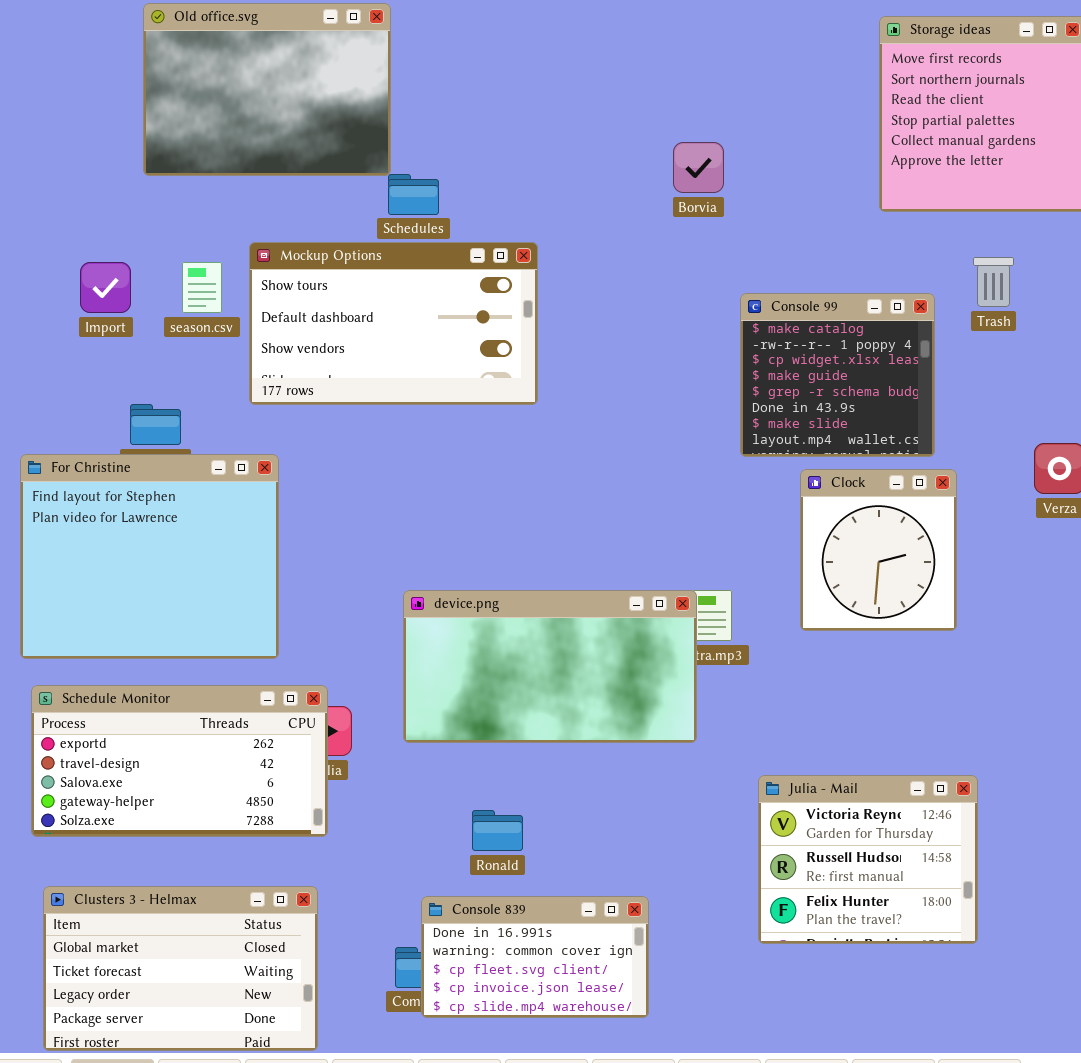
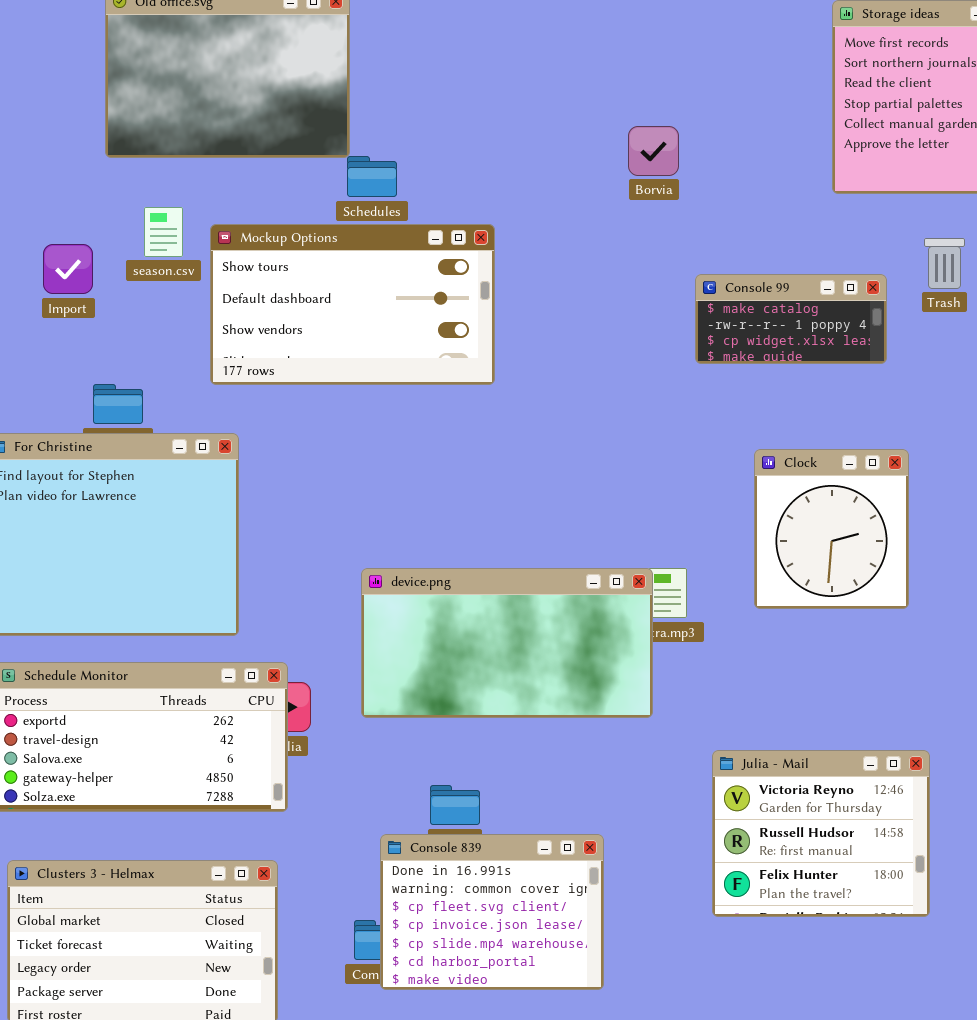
season.csv: [182,262,222,313] -> [144,207,183,257], moved
Console 99: [740,293,935,457] -> [695,274,887,364], resized
Console 839: [421,896,649,1018] -> [380,834,604,990], resized

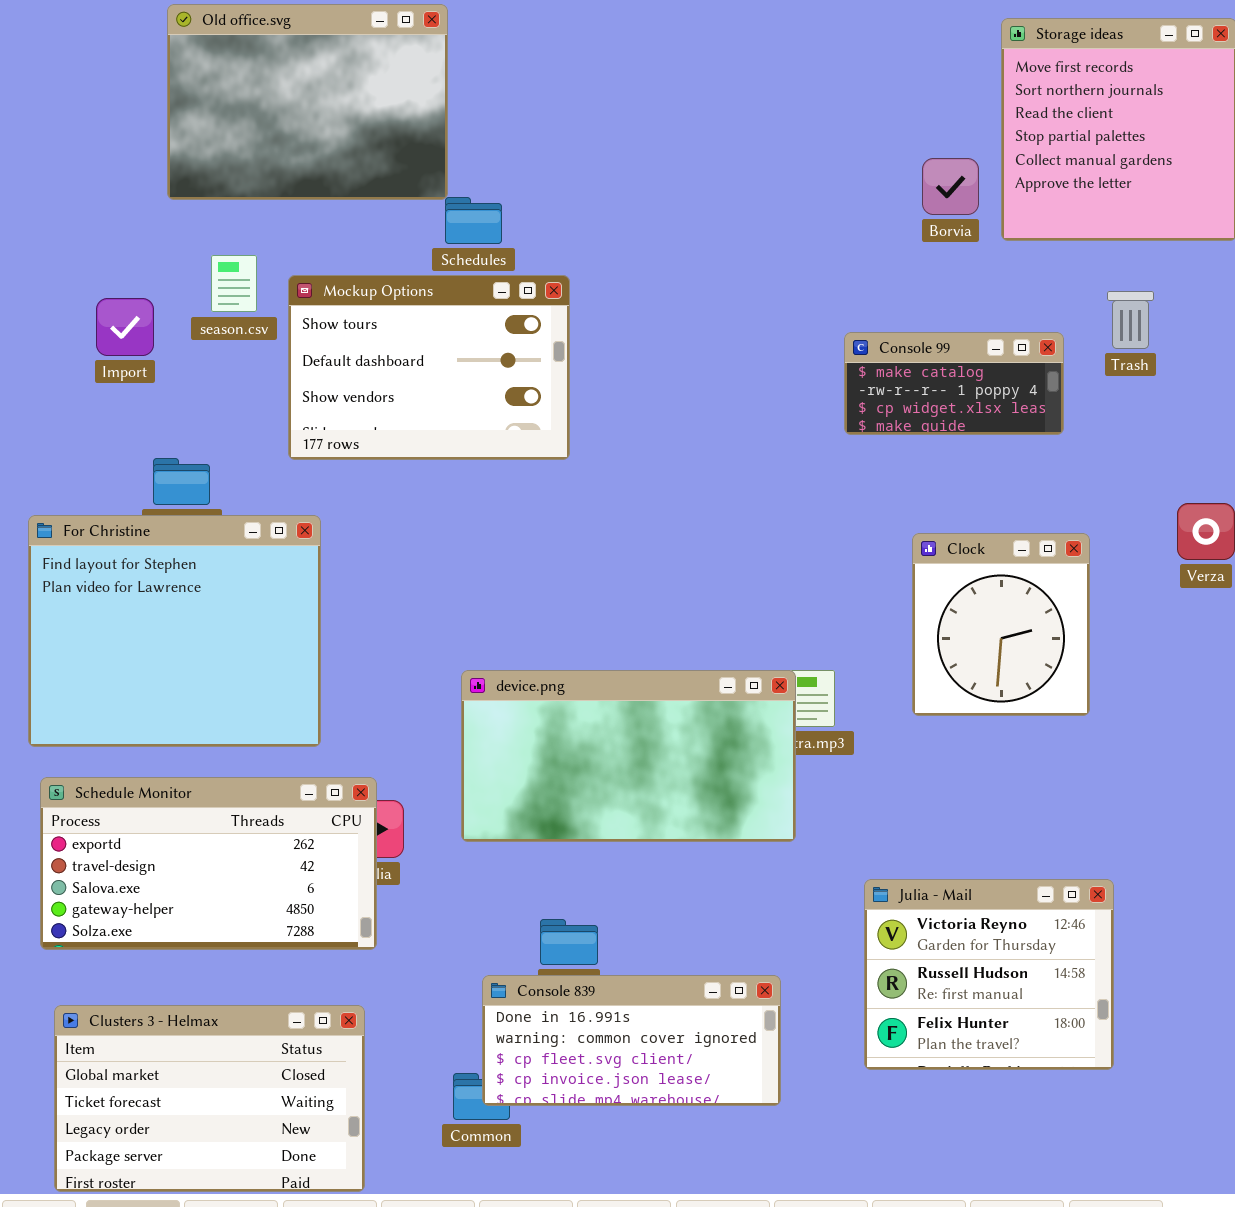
Borvia: [628,126,679,176] -> [922,158,979,215], moved
Mockup Options: [210,224,495,385] -> [288,275,570,460], resized
Console 839: [380,834,604,990] -> [482,975,781,1106], resized

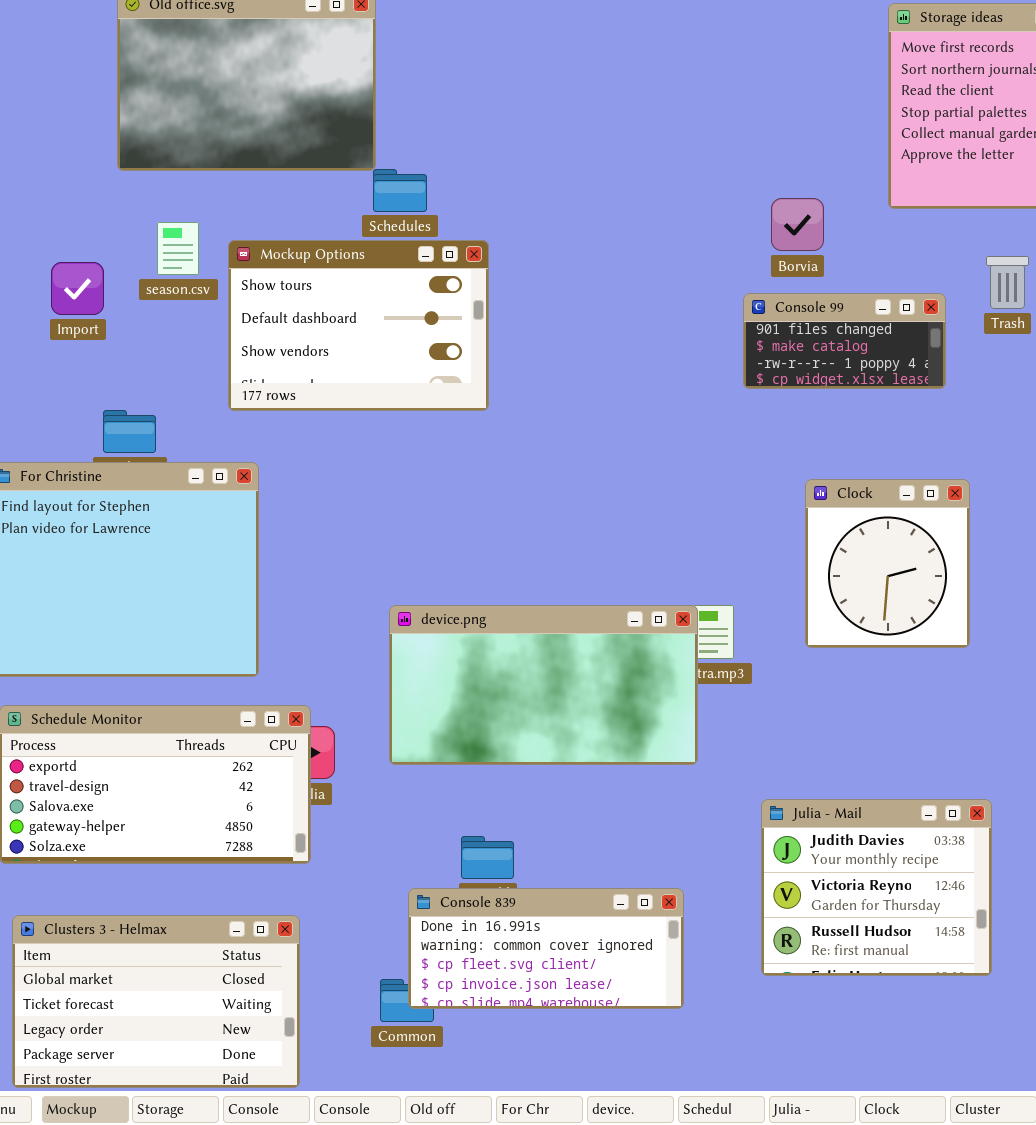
Borvia: [922,158,979,215] -> [771,198,824,251], moved
Console 99: [844,332,1064,435] -> [743,293,946,389], scrolled up 1 row
Julia - Mail: [864,879,1114,1070] -> [761,799,992,976], scrolled up 1 row

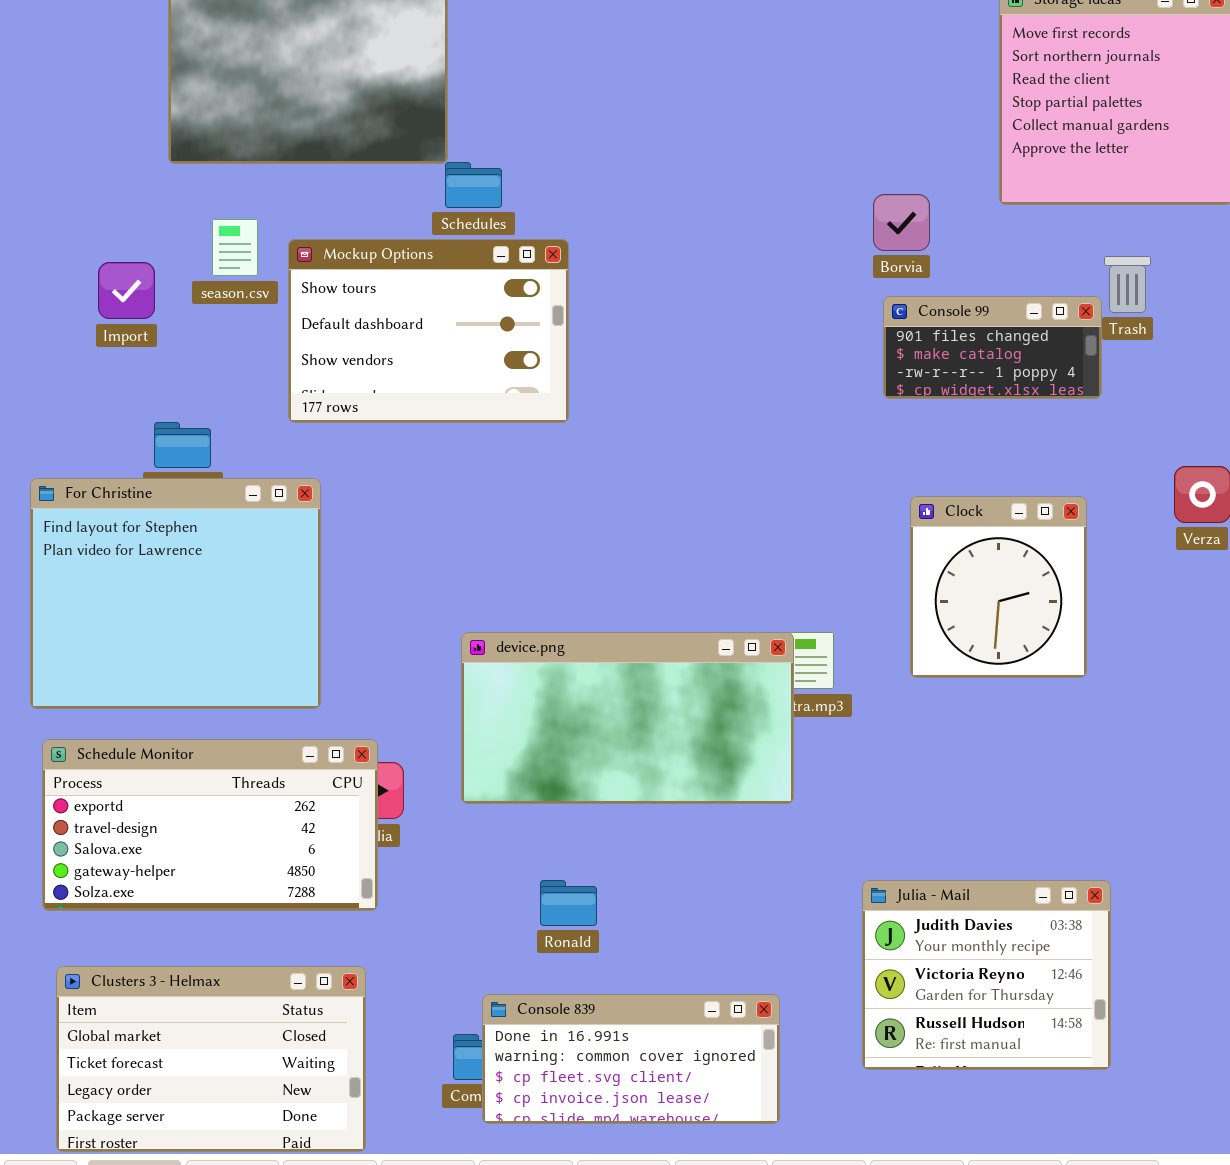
Console 99: [743,293,946,389] -> [883,296,1102,399], moved
Julia - Mail: [761,799,992,976] -> [862,880,1111,1070], moved
Console 839: [408,888,684,1009] -> [482,994,780,1124], moved

